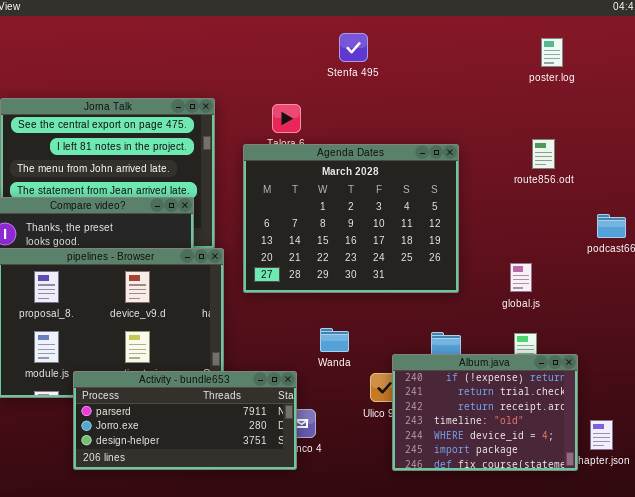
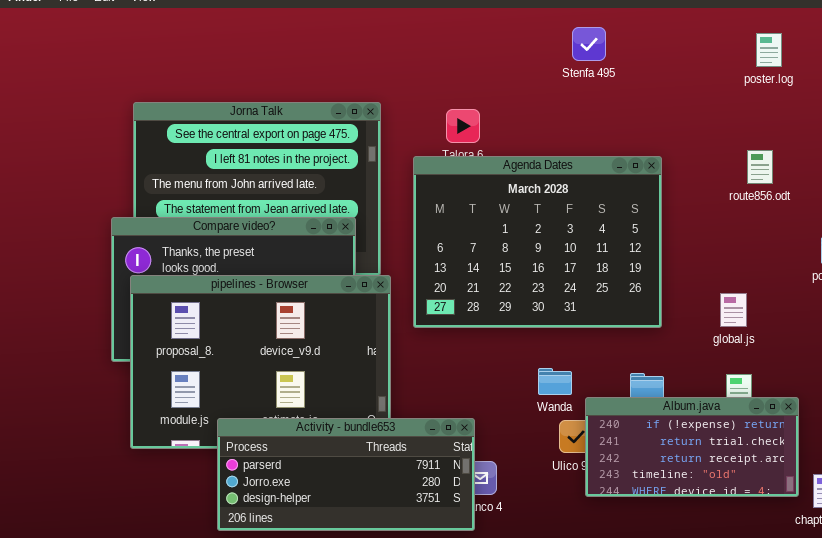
Stenfa 495: [339,33,368,62] -> [572,27,606,61], moved
Wanda: [320,328,349,352] -> [538,368,572,395], moved
Album.java: [392,354,578,471] -> [585,397,799,497], resized

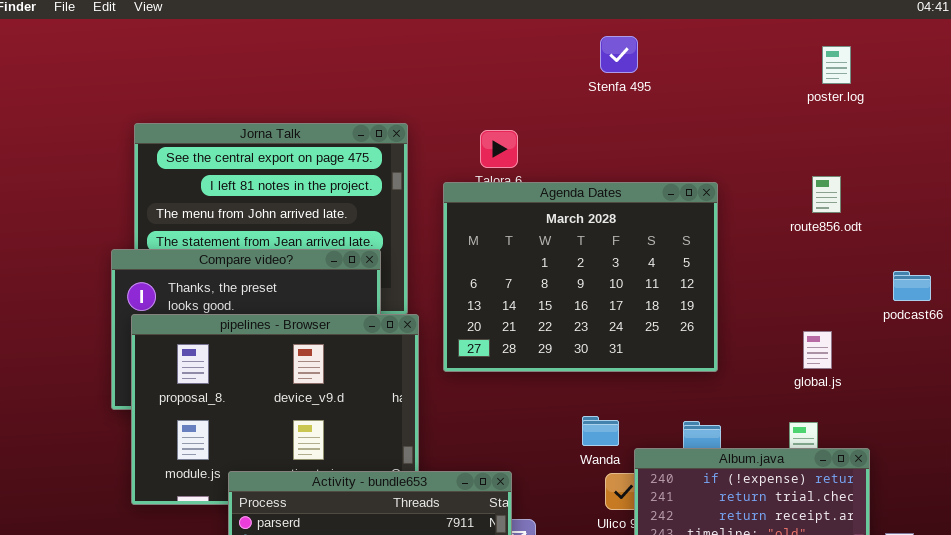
Stenfa 495: [572,27,606,61] -> [600,36,638,73], moved
global.js: [720,293,747,327] -> [803,331,832,369], moved

